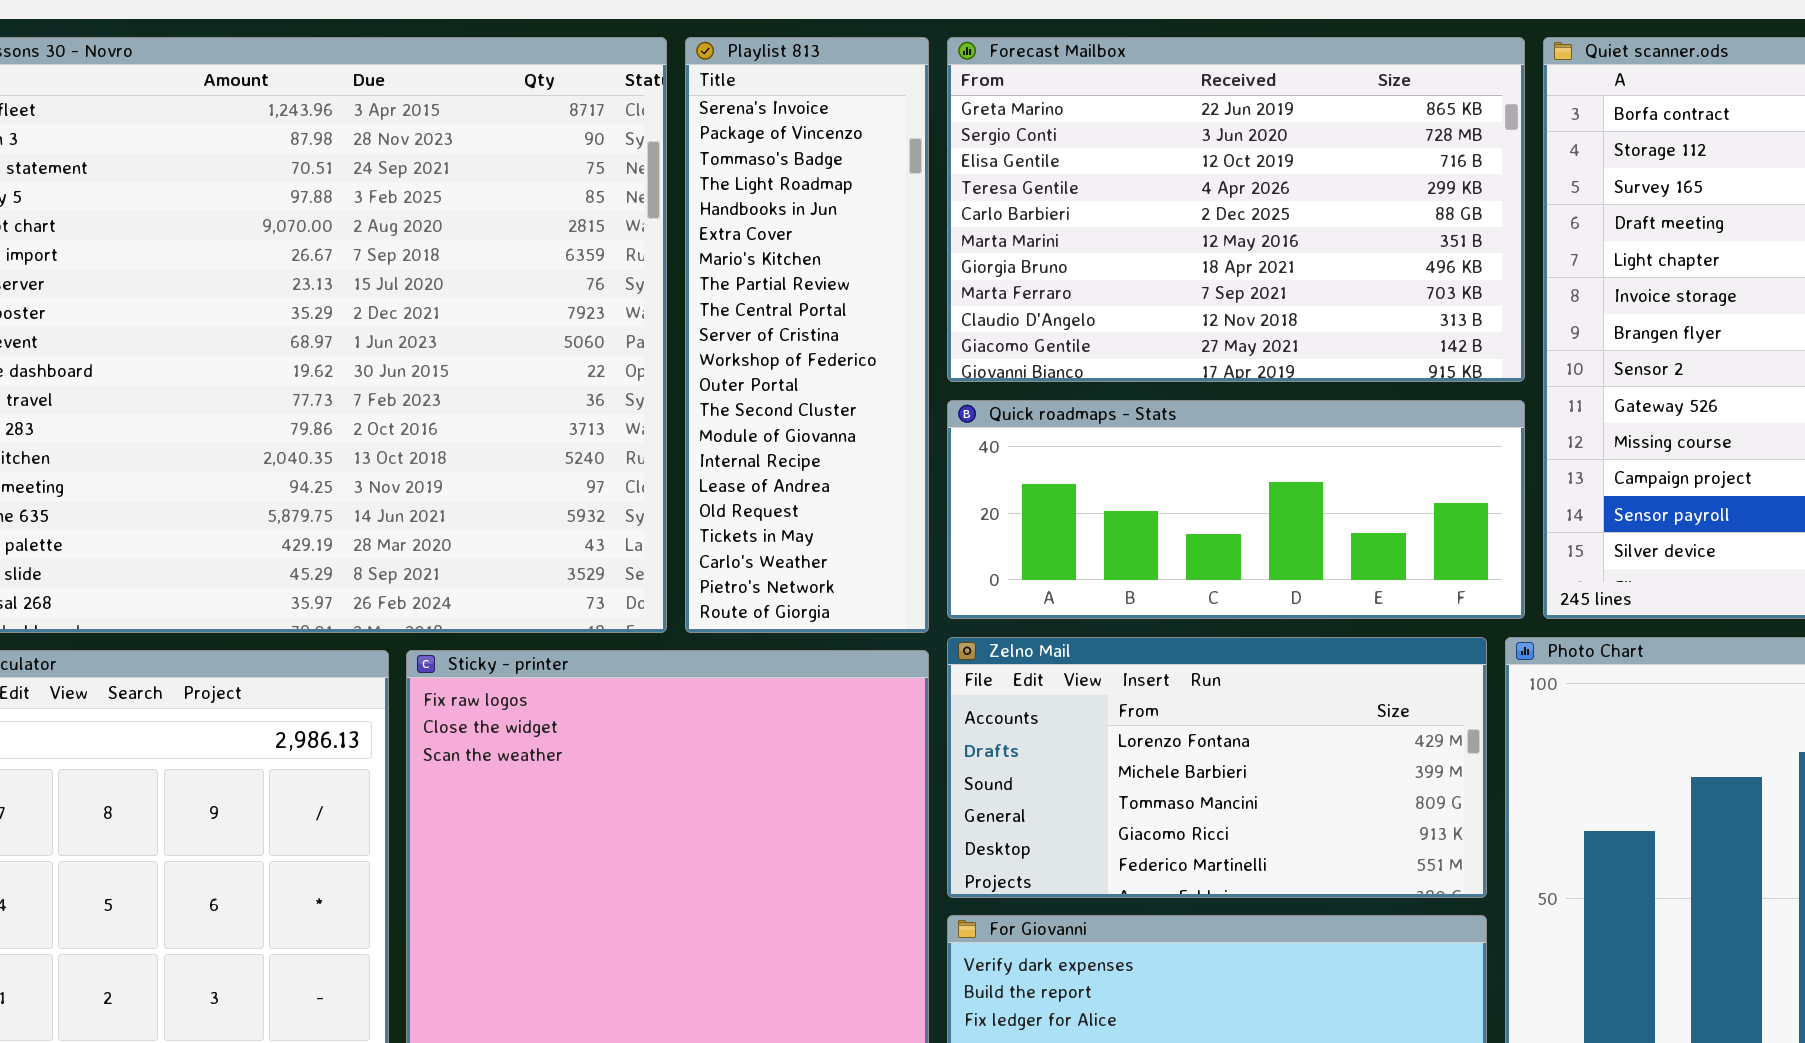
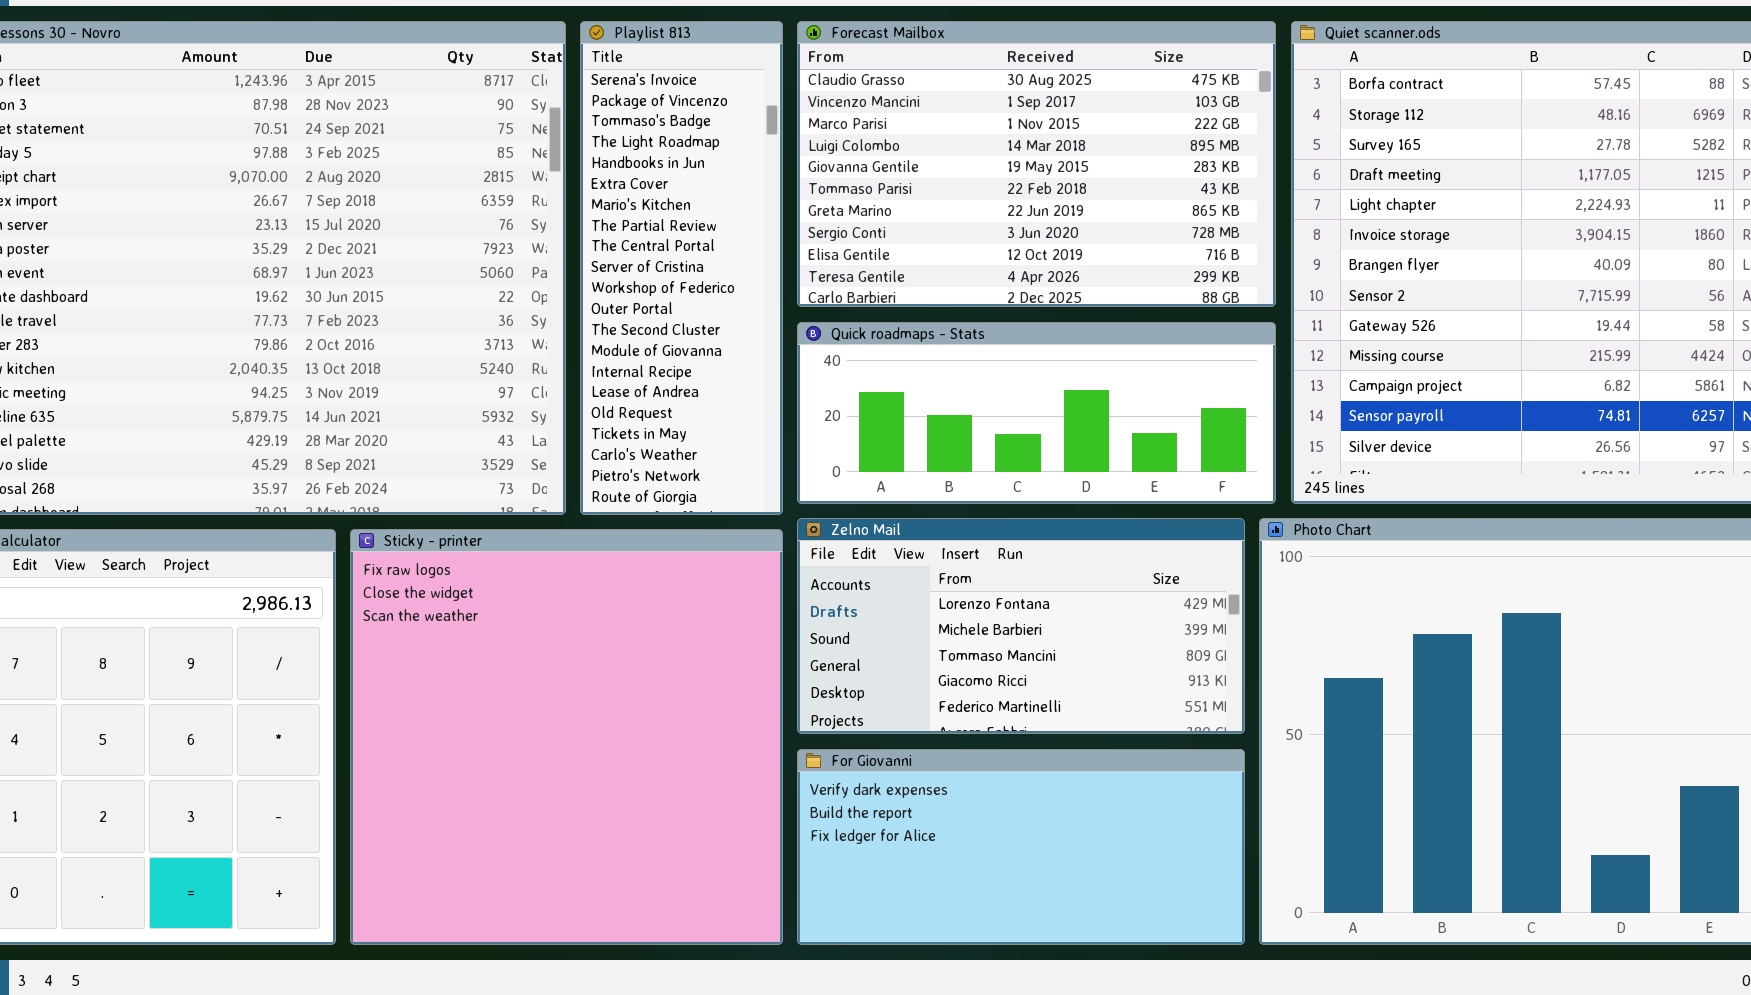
Forecast Mailbox: [947,37,1525,382] -> [797,21,1276,307], scrolled up 6 rows

